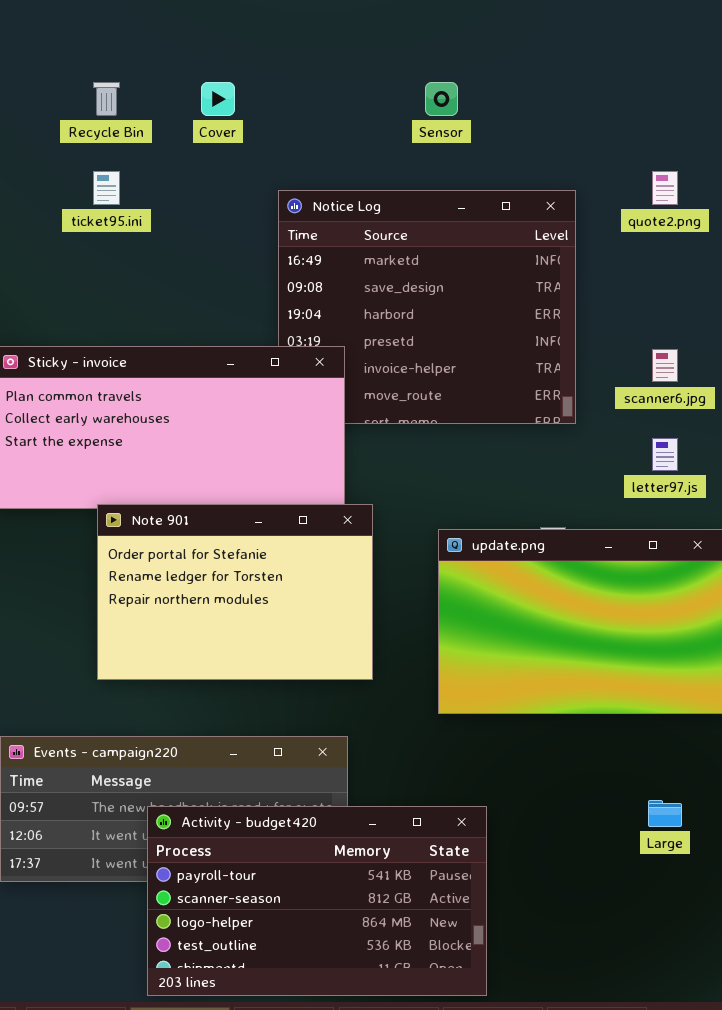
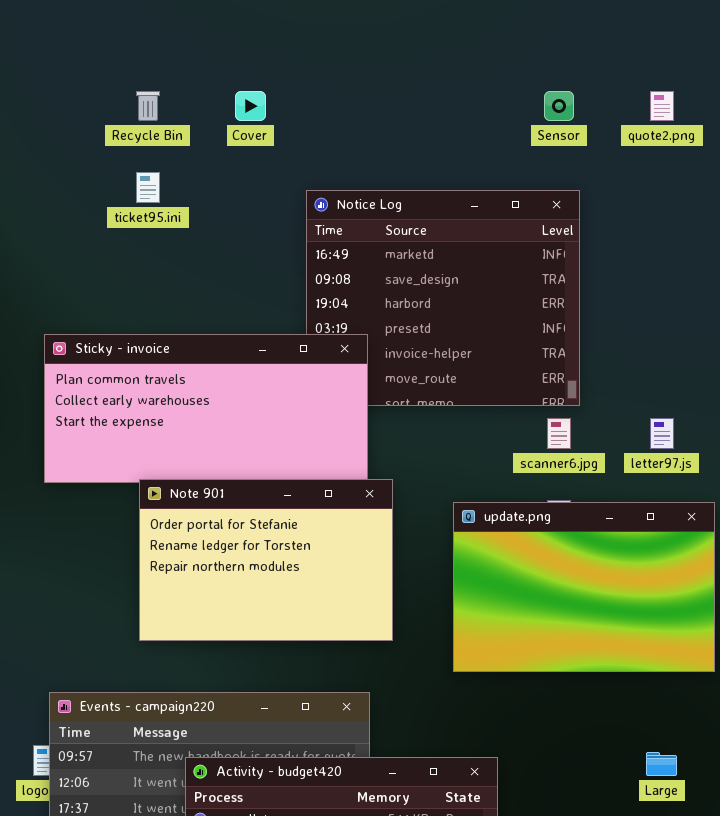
Sensor: [425,82,458,116] -> [544,91,574,121], moved
quote2.png: [652,171,678,205] -> [650,91,674,121], moved
scanner6.jpg: [652,349,678,382] -> [547,418,571,449], moved

